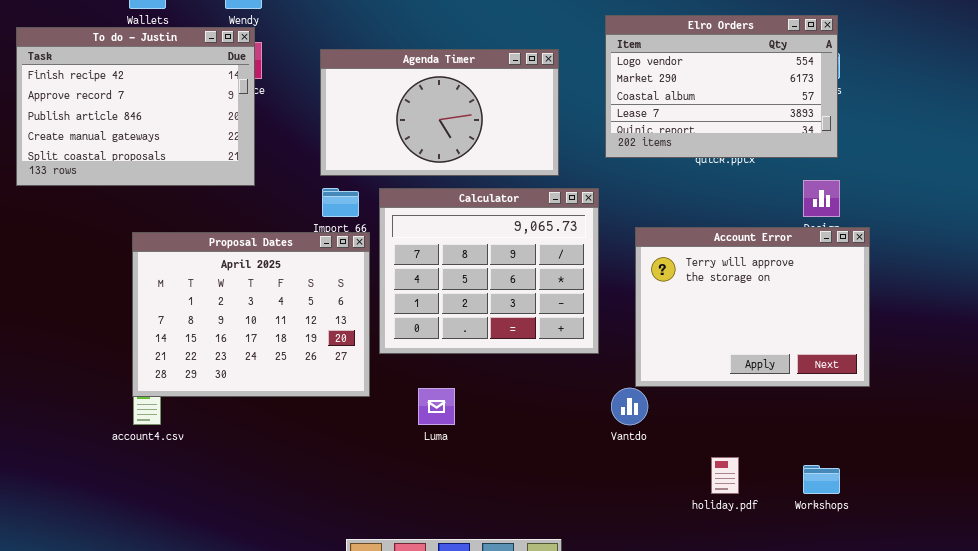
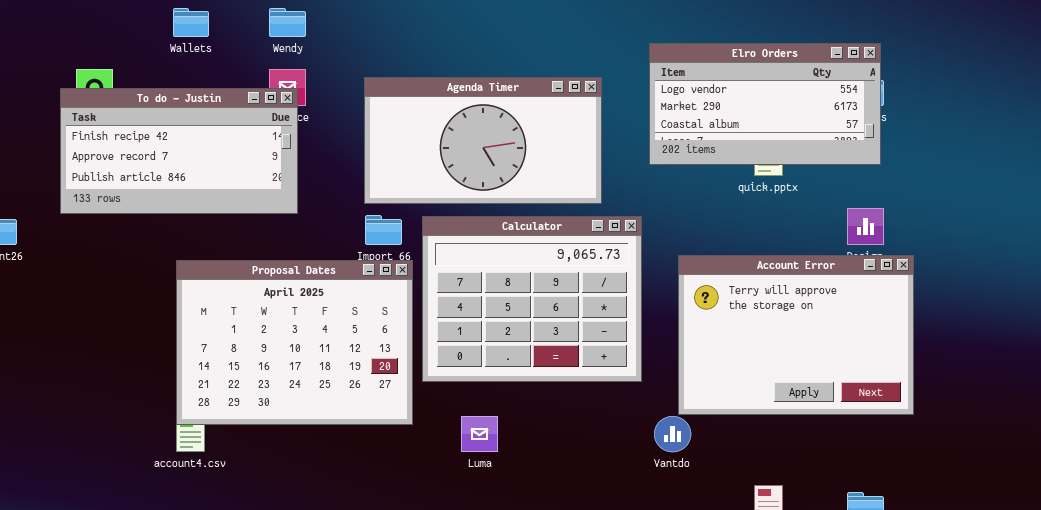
Elro Orders: [605,15,838,158] -> [649,43,881,165], resized
To do - Justin: [16,27,255,186] -> [60,88,298,214], resized

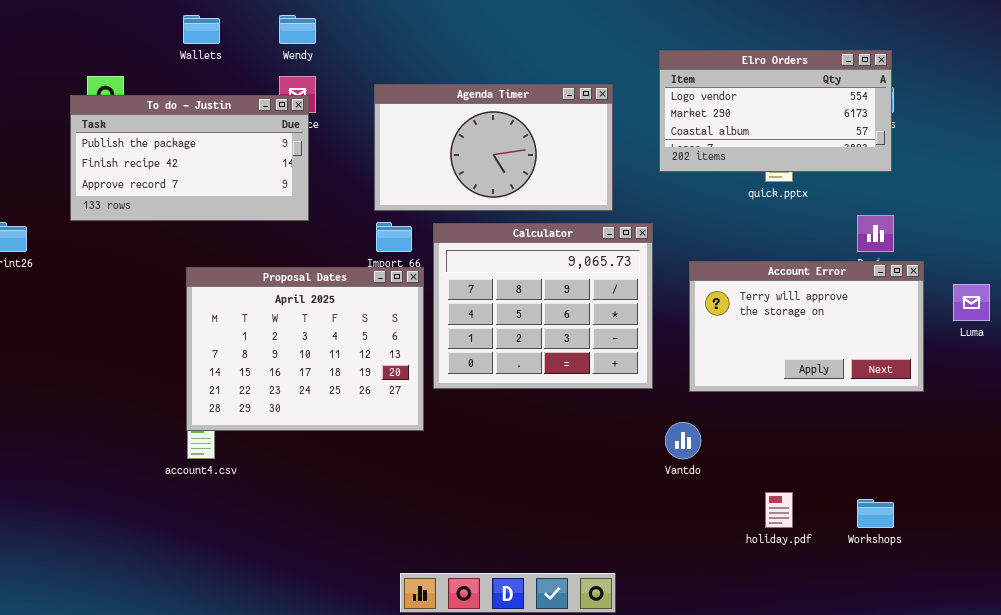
To do - Justin: [60,88,298,214] -> [70,95,309,221], scrolled up 1 row
Account Error: [678,255,914,415] -> [689,261,924,392], resized
Luma: [461,416,498,452] -> [953,284,990,321], moved

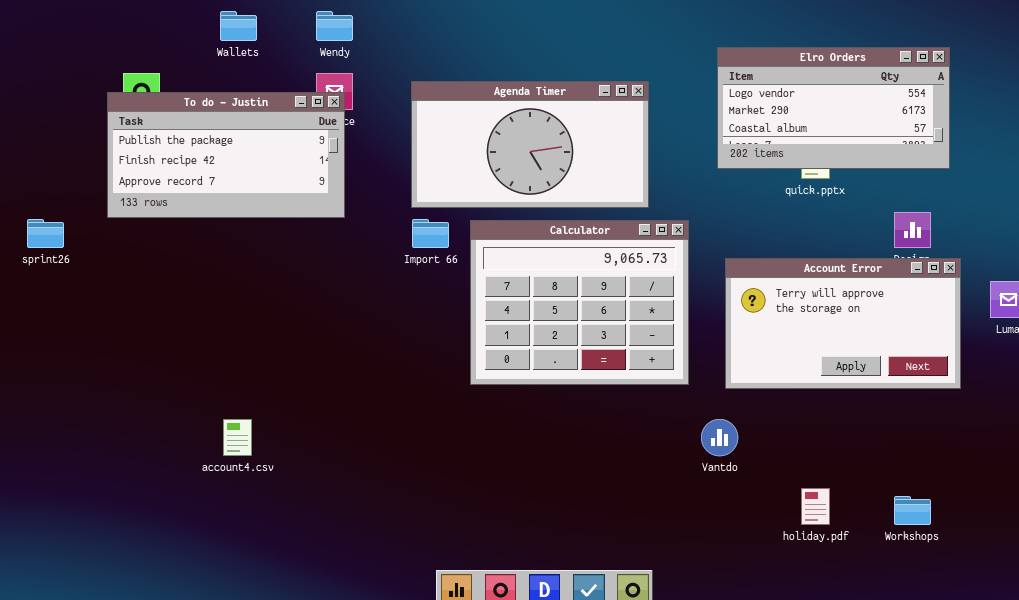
Elro Orders: [659,50,892,172] -> [717,47,950,169], moved
Proposal Dates: [186,267,424,431] -> none, closed

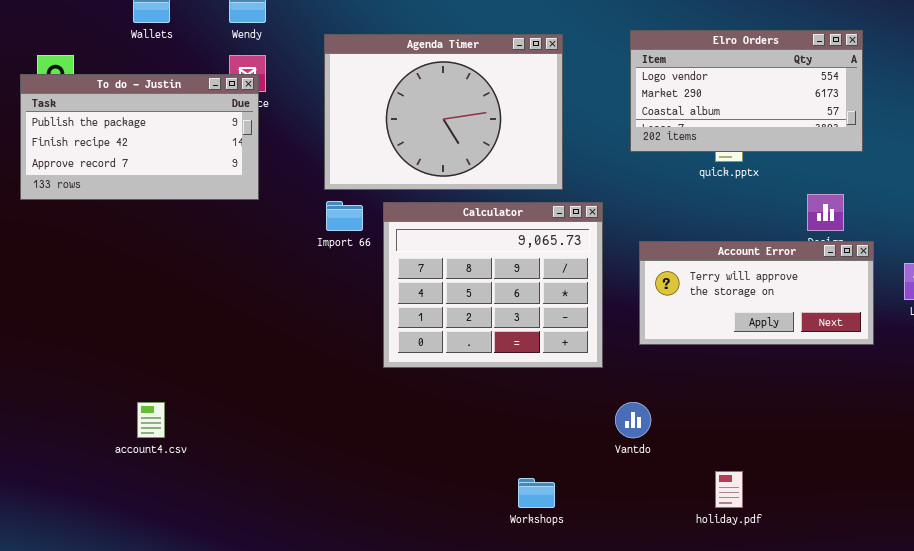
Agenda Timer: [411,81,649,208] -> [324,34,563,190], resized
Account Error: [725,258,961,389] -> [639,241,874,345], resized
Workshops: [894,496,931,525] -> [518,478,555,508], moved

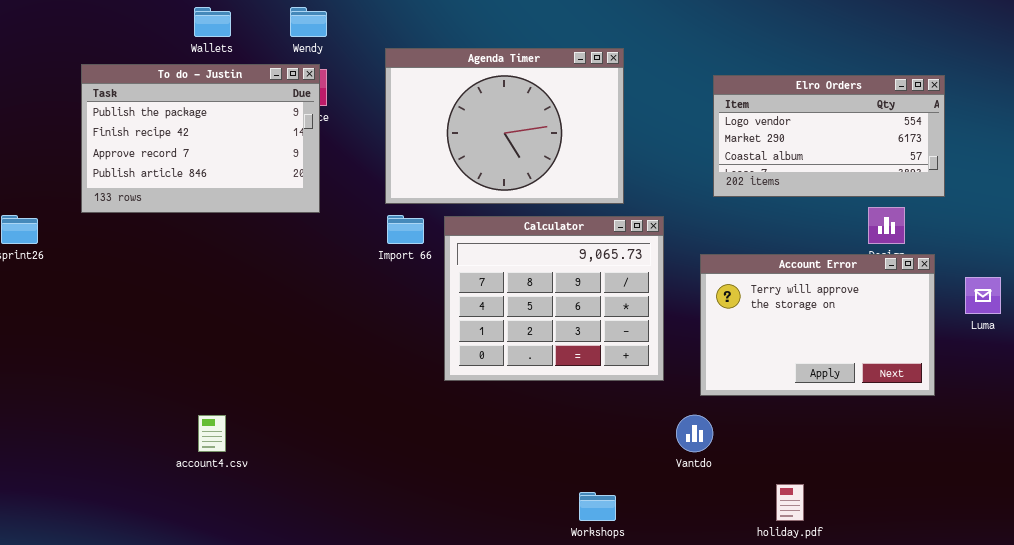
Elro Orders: [630,30,863,152] -> [713,75,945,197], moved
To do - Justin: [20,74,259,200] -> [81,64,320,213], resized
Account Error: [639,241,874,345] -> [700,254,935,396], resized

